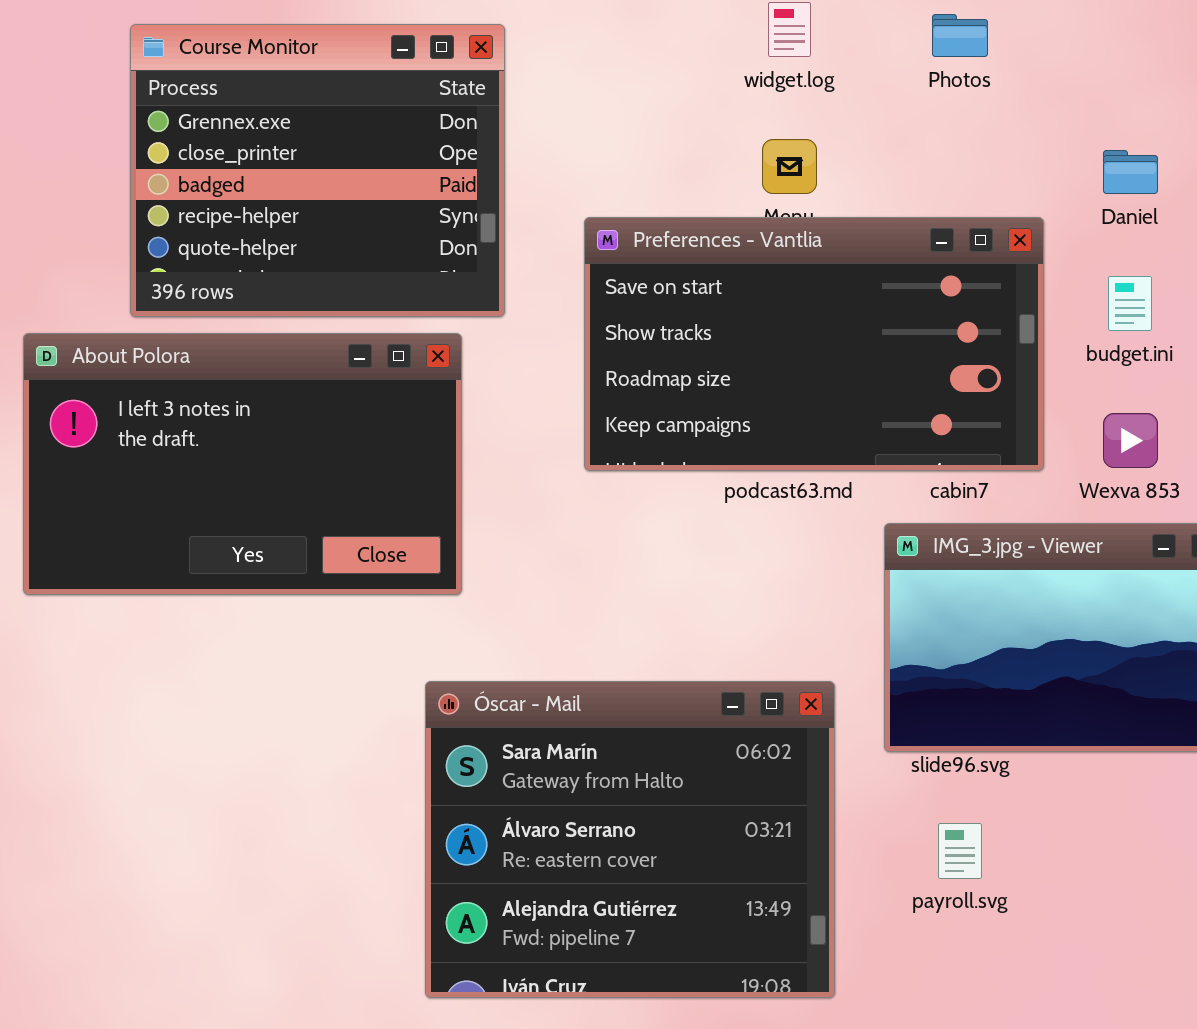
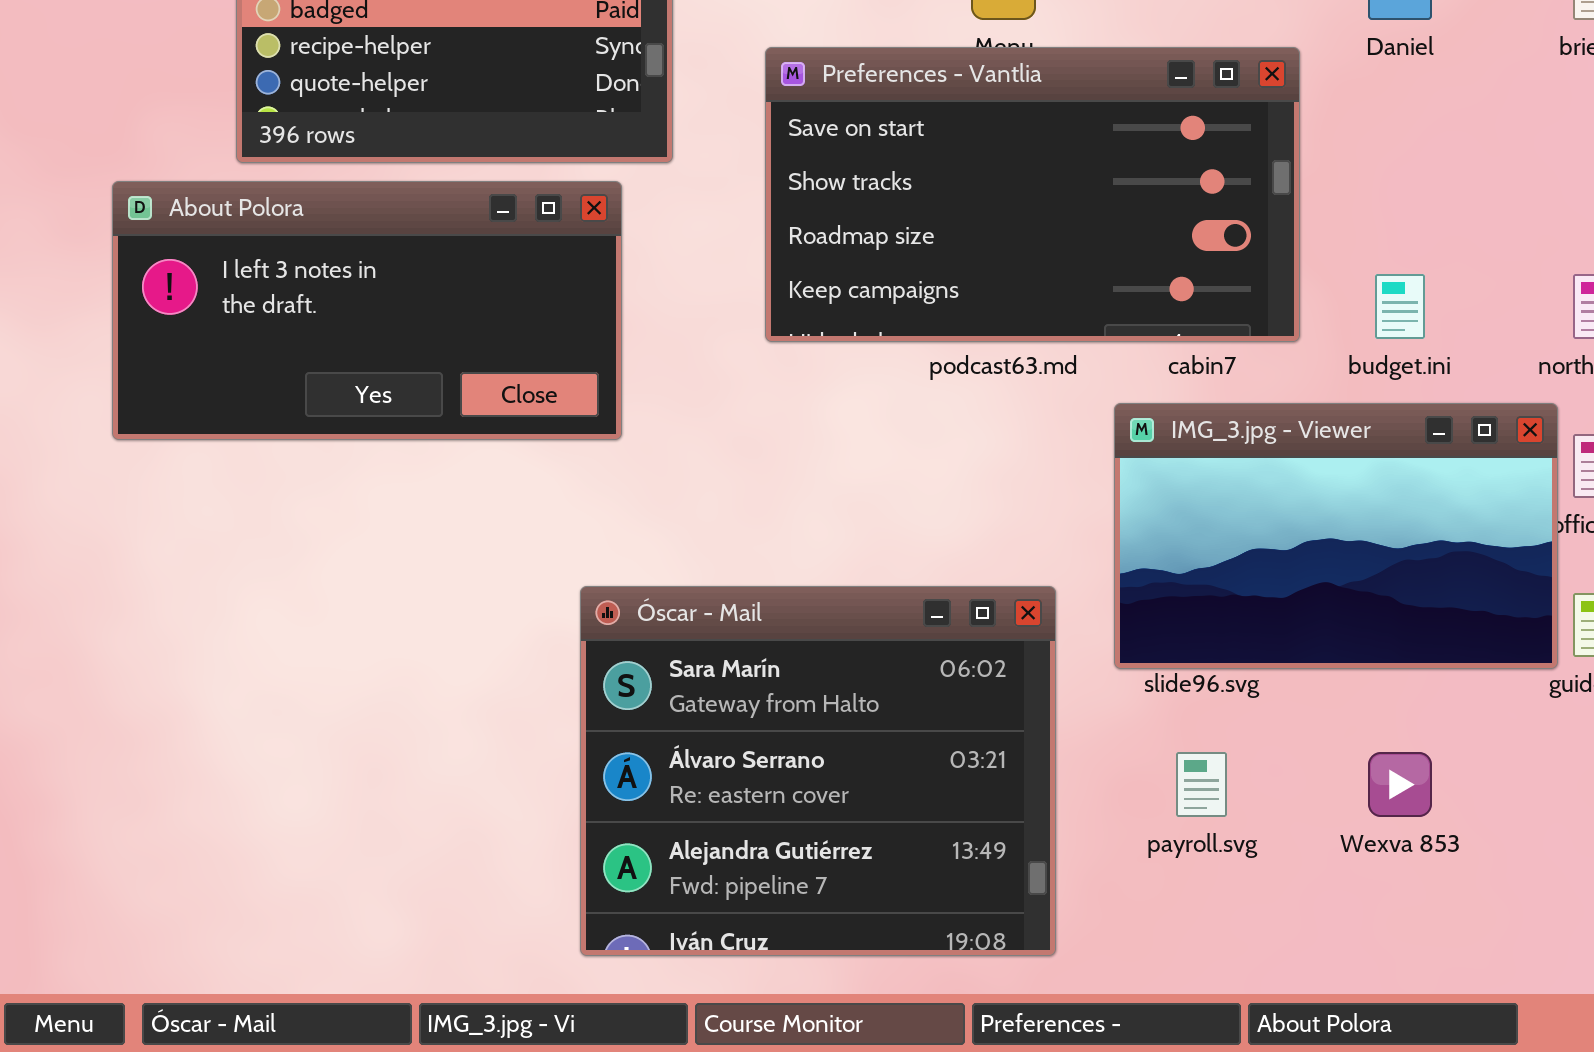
budget.ini: [1108,276,1152,331] -> [1375,274,1425,339], moved
About Polora: [23,333,462,595] -> [112,181,622,440], resized
Wexva 853: [1103,413,1158,468] -> [1368,752,1432,817], moved

